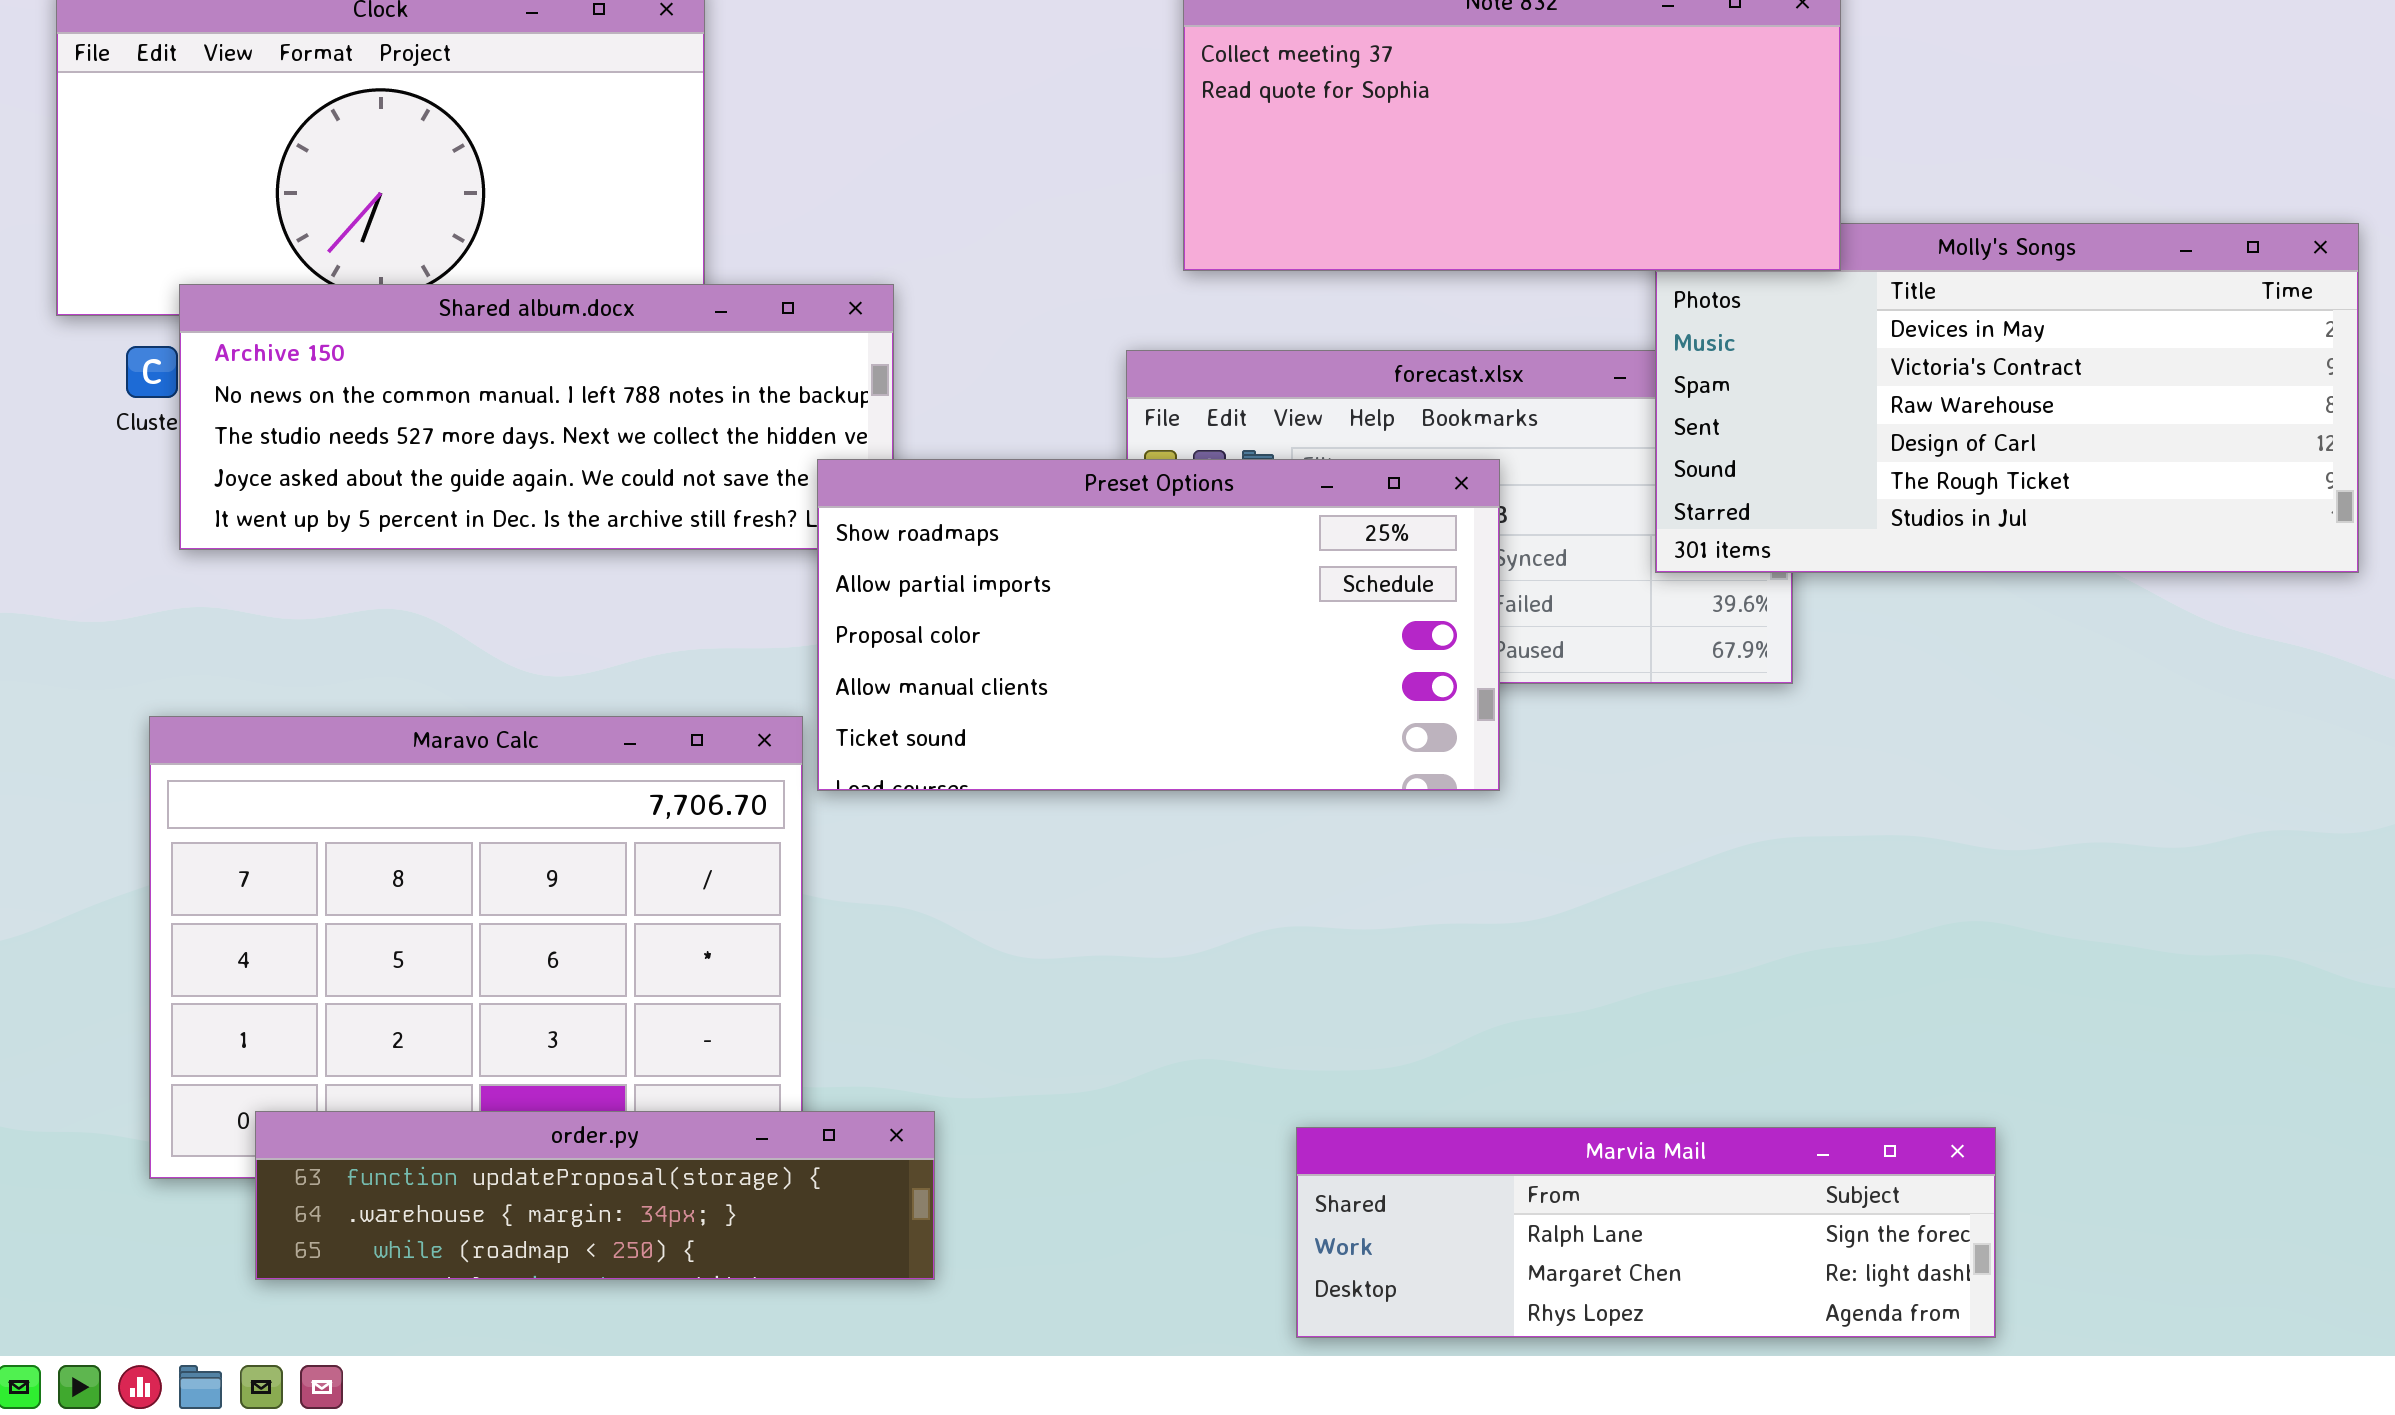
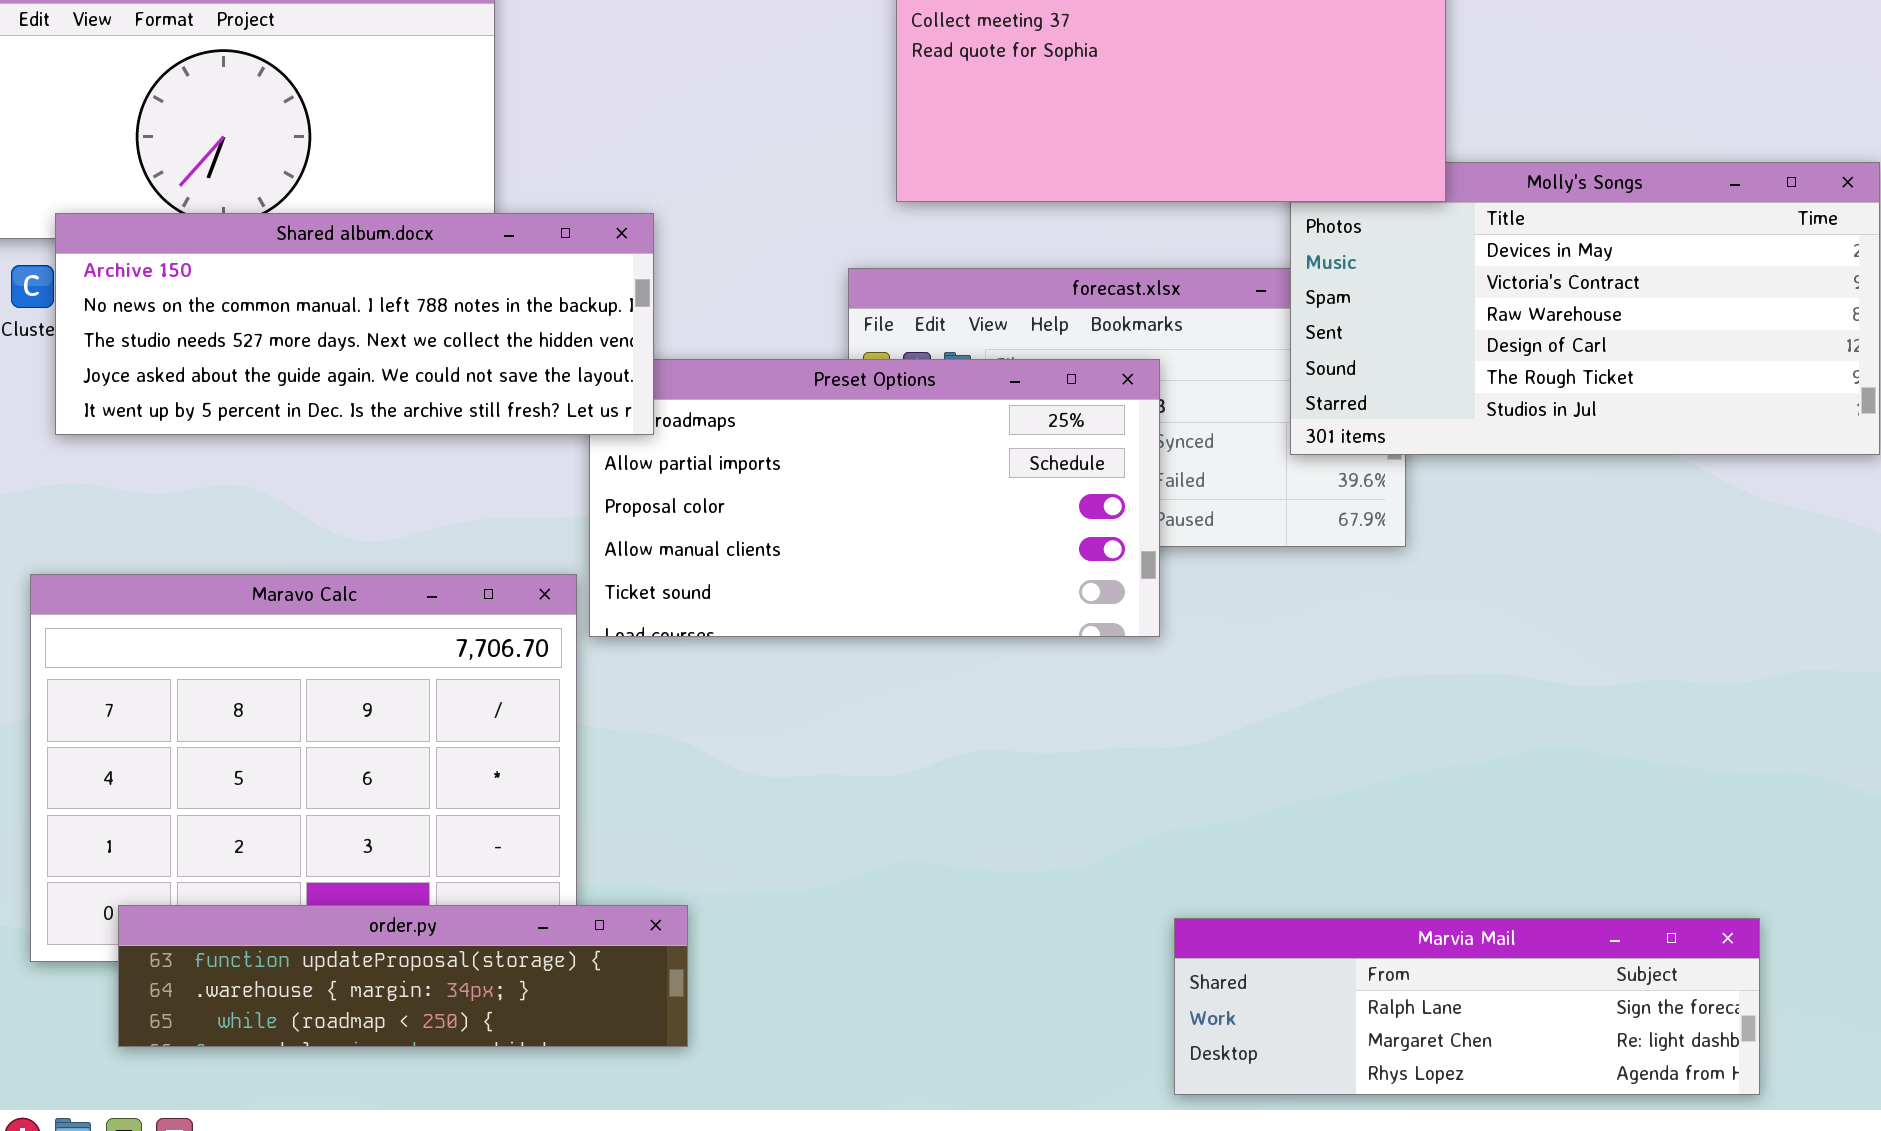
Shared album.docx: [179,284,894,550] -> [55,213,654,435], raised
Marvia Mail: [1296,1127,1996,1338] -> [1174,918,1760,1095], moved

